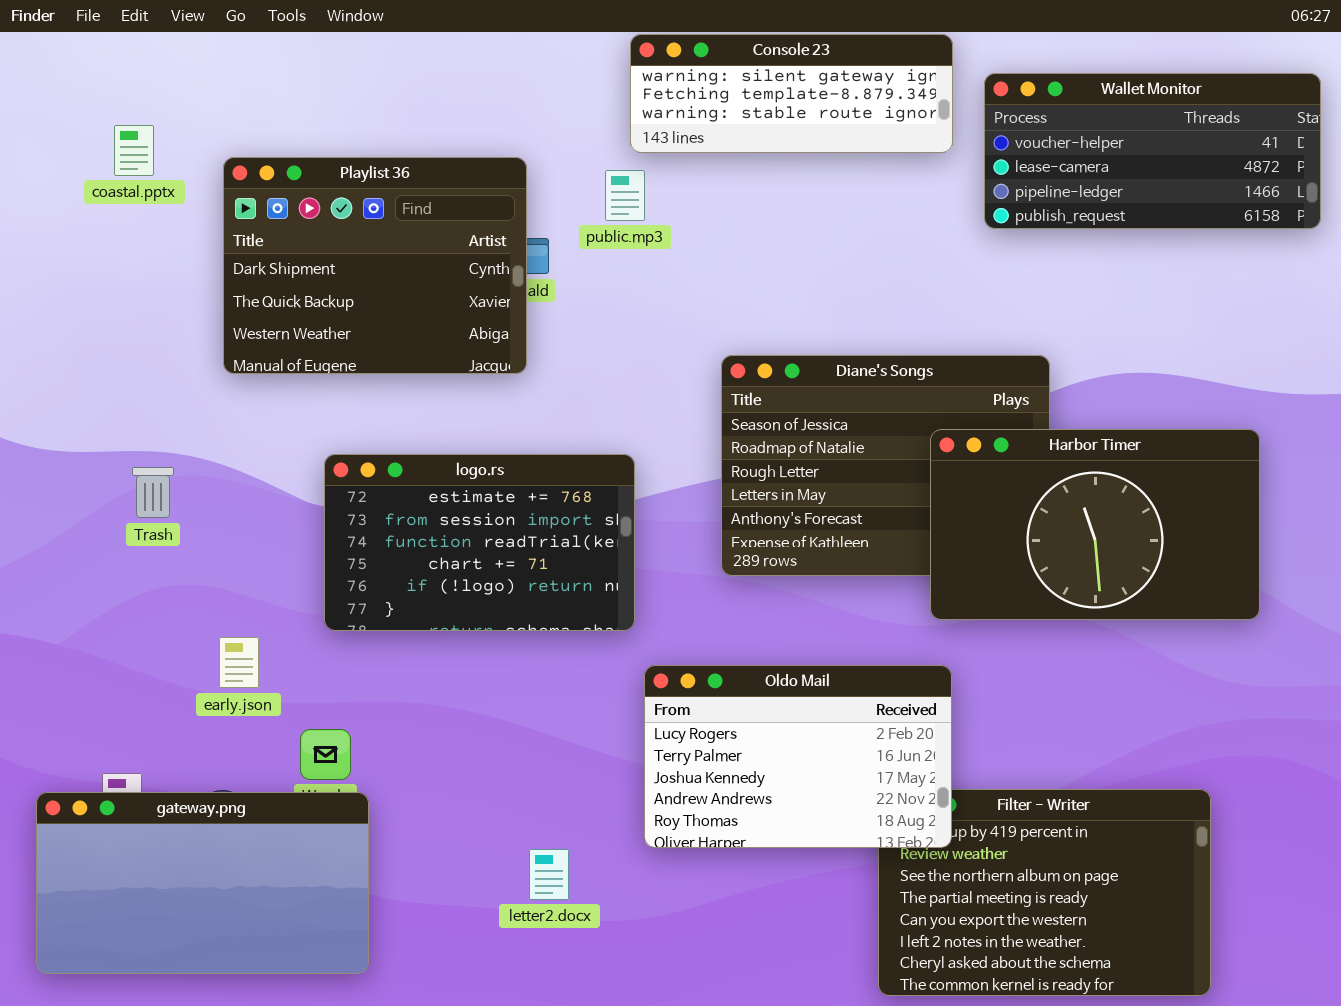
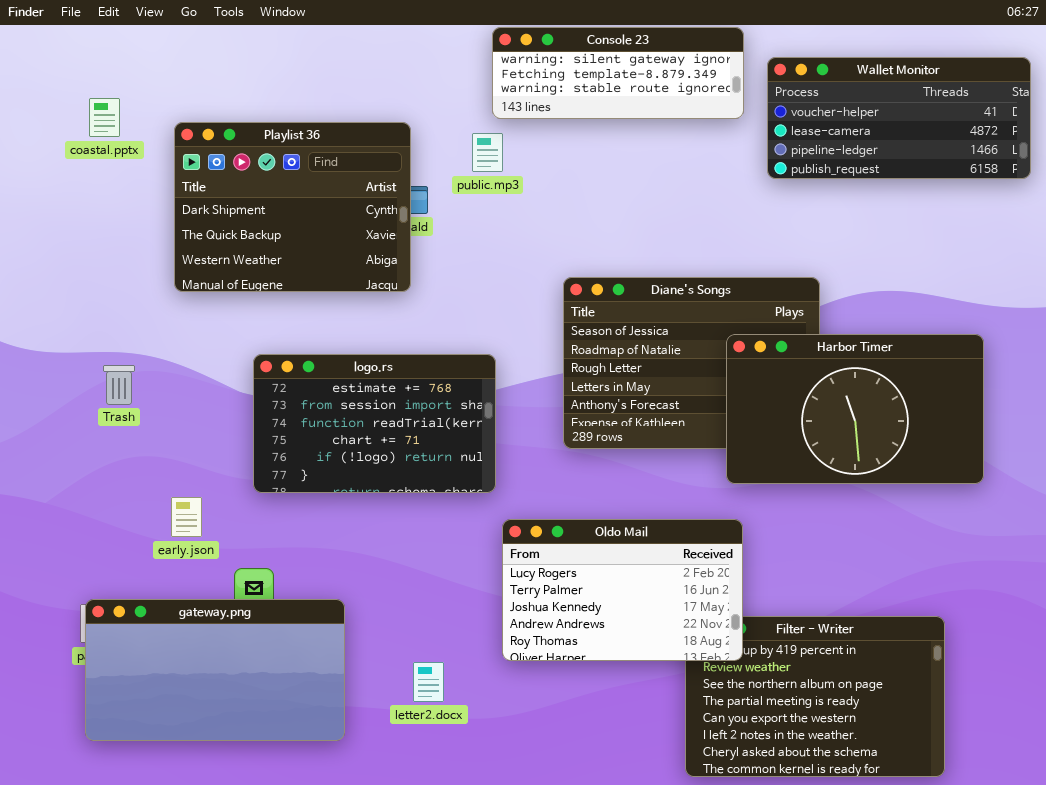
gateway.png: [36,792,369,974] -> [85,599,345,741], moved

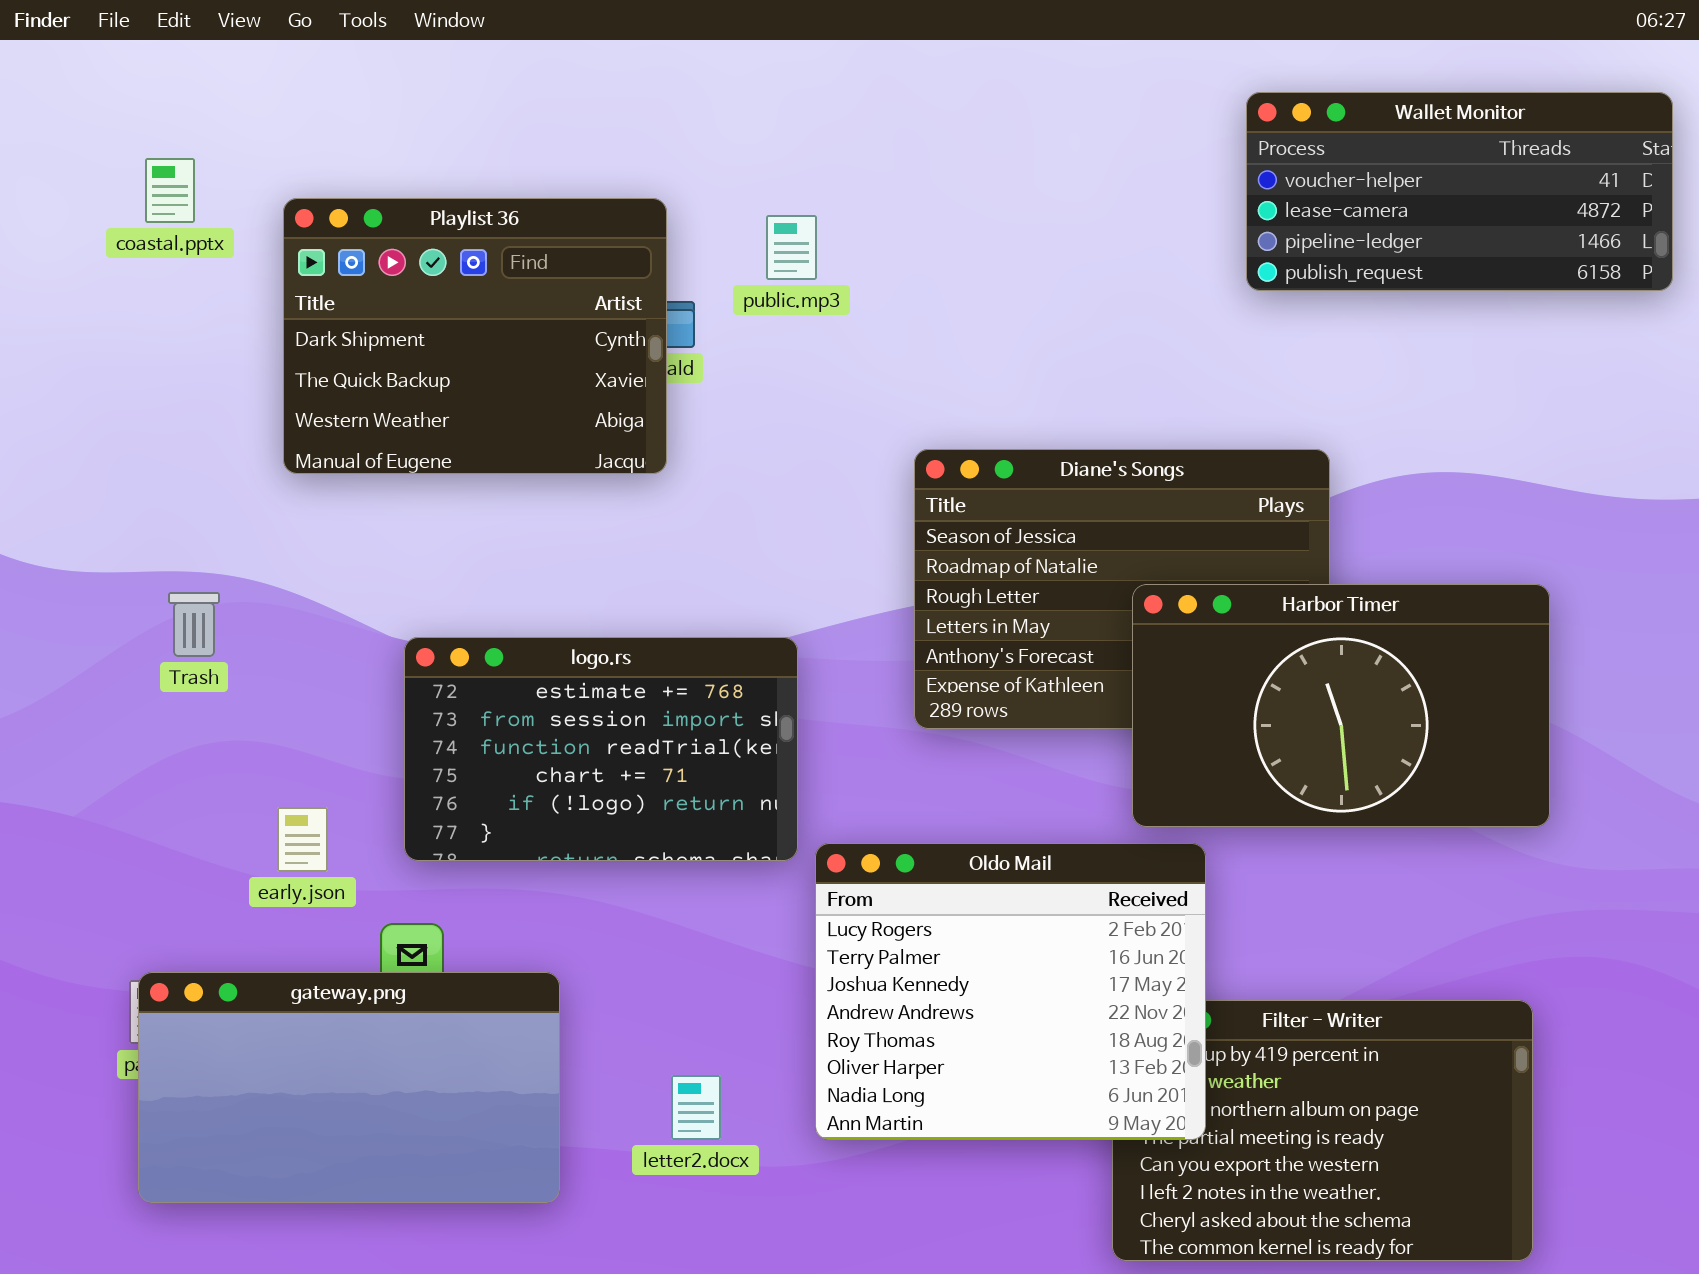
Console 23: [492,27,744,119] -> none, closed
Harbor Timer: [726,334,984,484] -> [1132,584,1550,827], moved
logo.rs: [253,354,496,493] -> [404,637,798,861], moved
Oldo Mail: [502,519,743,661] -> [815,843,1206,1140], resized

